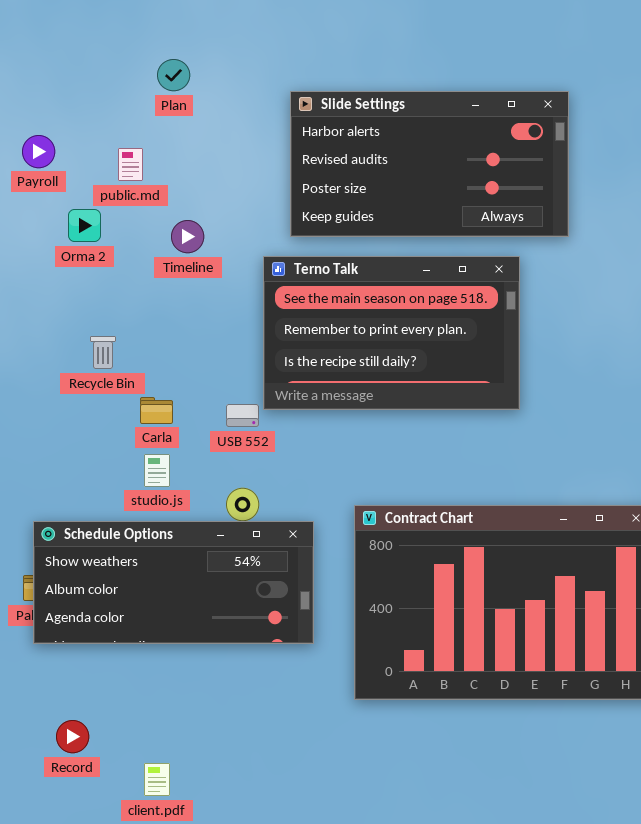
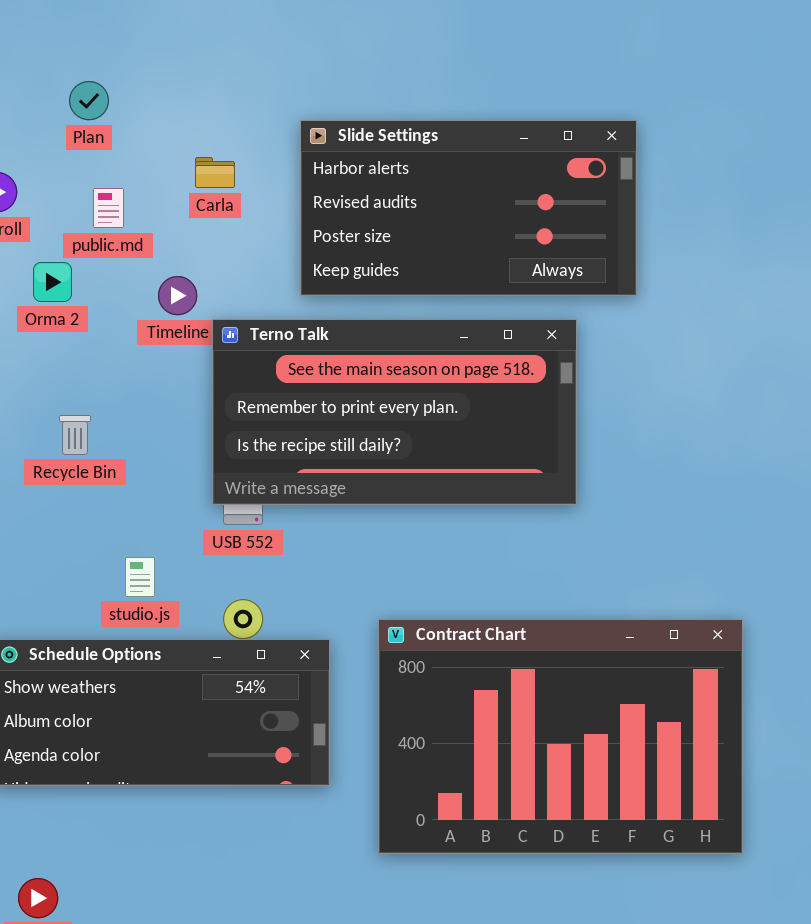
Plan: [157,59,190,91] -> [69,81,109,120], moved
Terno Talk: [263,256,520,410] -> [212,319,577,505], resized
Carla: [140,397,173,424] -> [195,157,235,188], moved

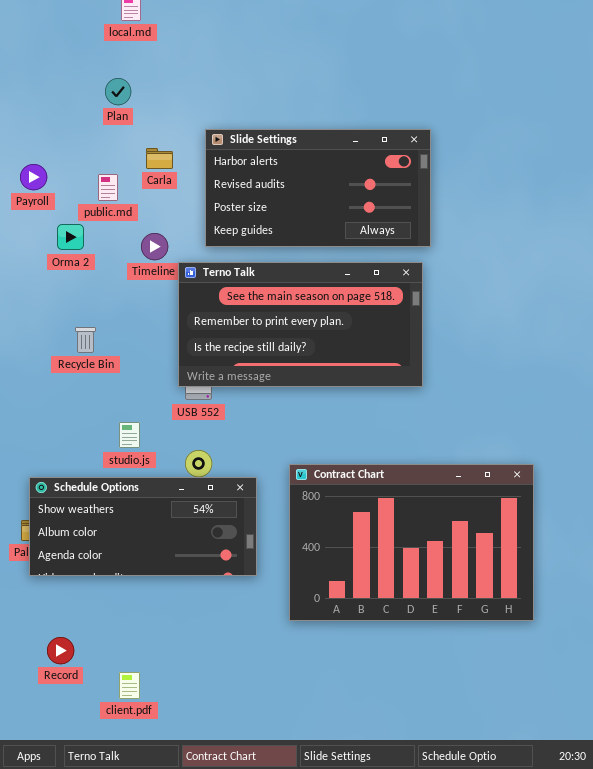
Plan: [69,81,109,120] -> [105,78,131,105], moved
Slide Settings: [300,120,637,296] -> [205,129,431,247], moved
Carla: [195,157,235,188] -> [146,148,173,169], moved

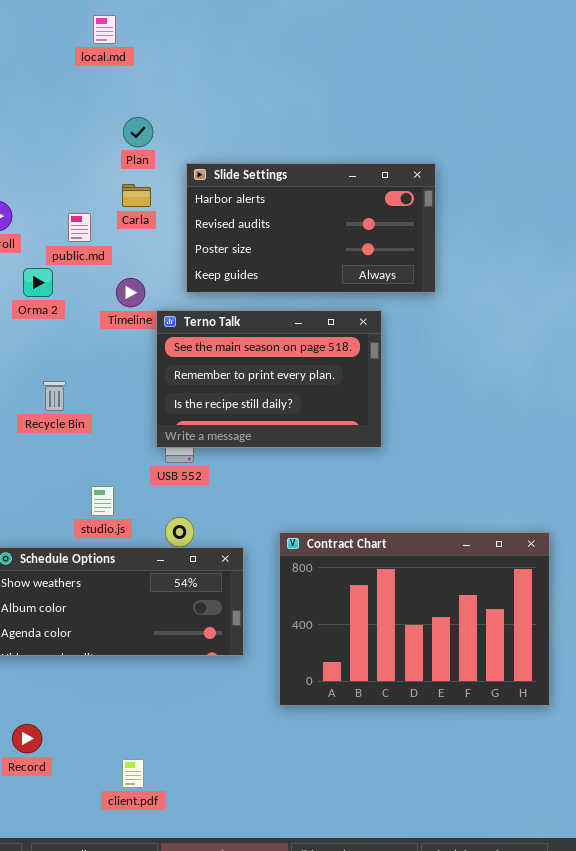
Plan: [105,78,131,105] -> [123,117,153,147], moved
Terno Talk: [178,262,423,387] -> [156,310,382,448], resized
client.pdf: [119,672,140,699] -> [122,759,144,788], moved

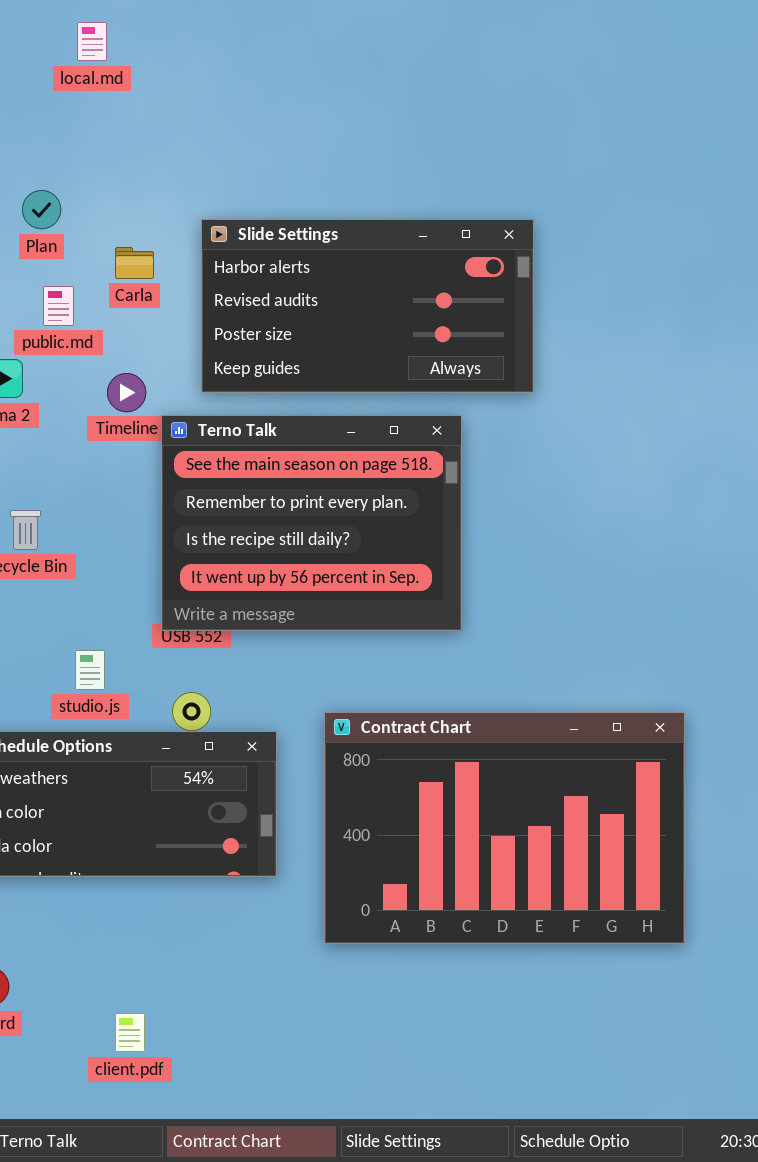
Plan: [123,117,153,147] -> [22,190,61,229], moved
Terno Talk: [156,310,382,448] -> [161,415,462,631], resized

